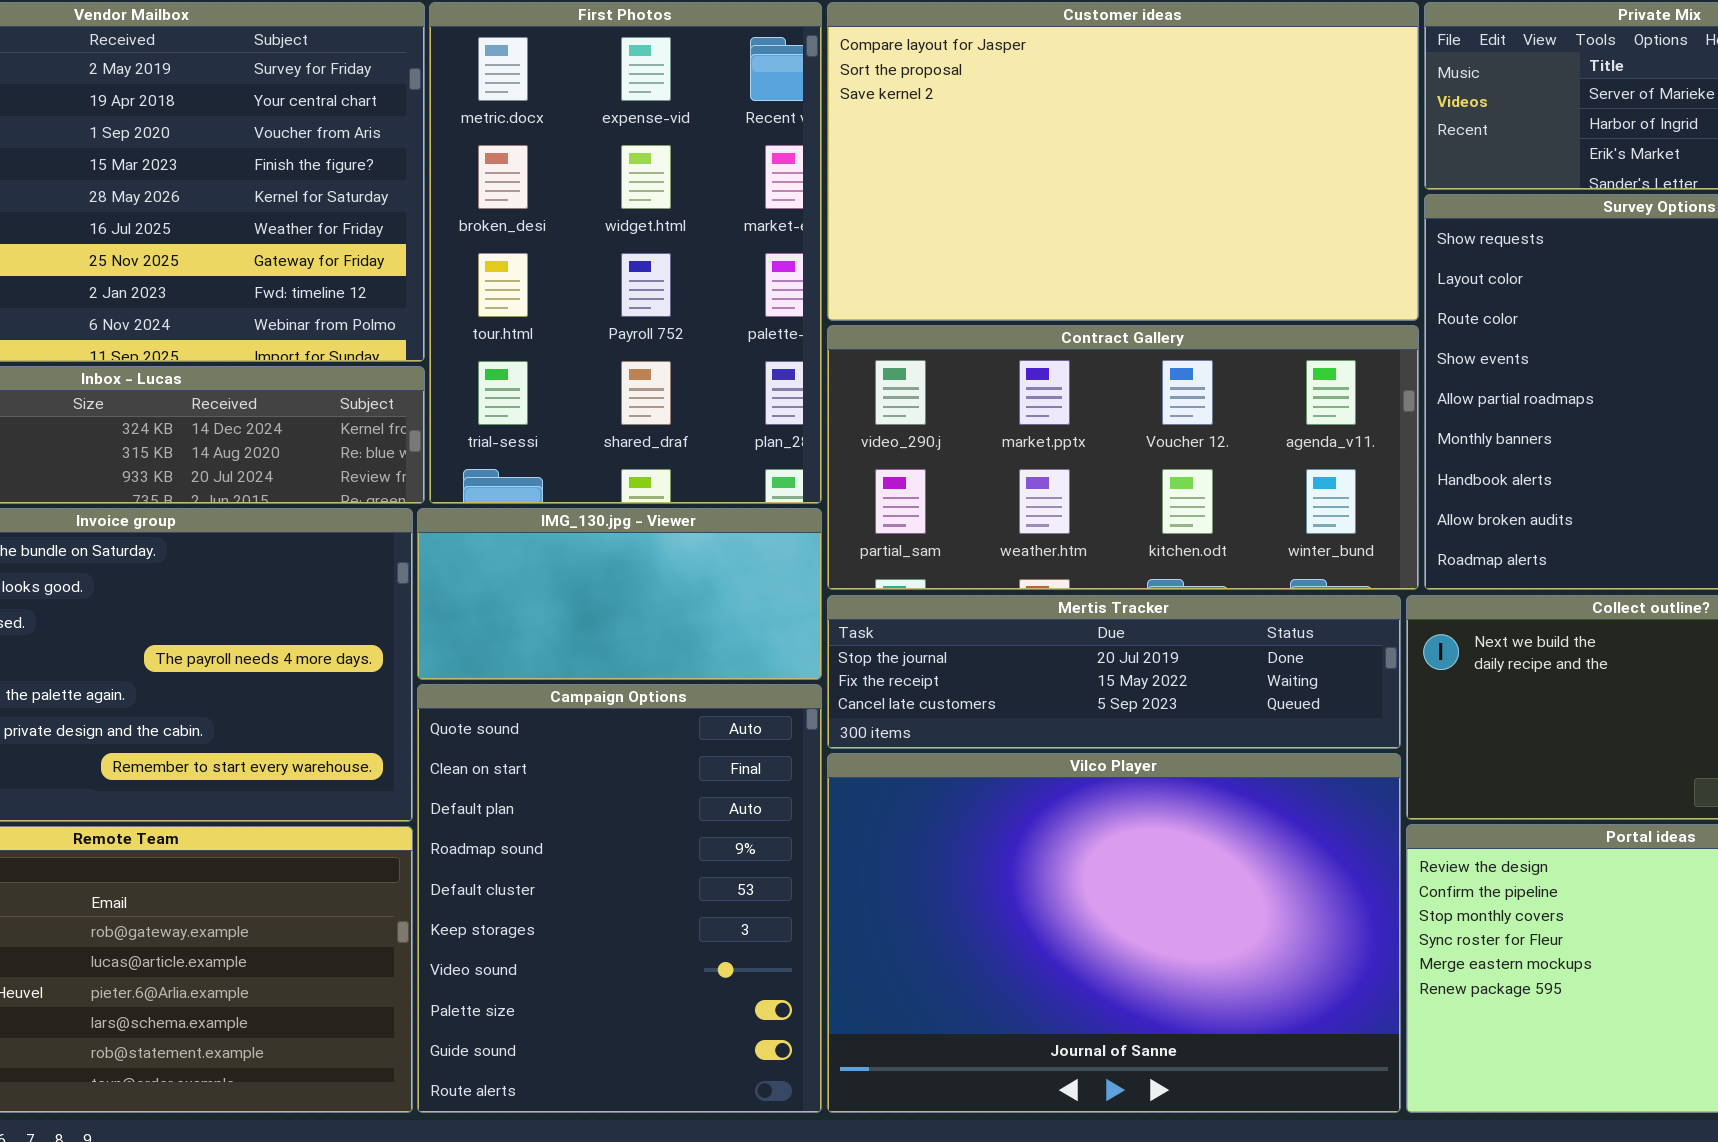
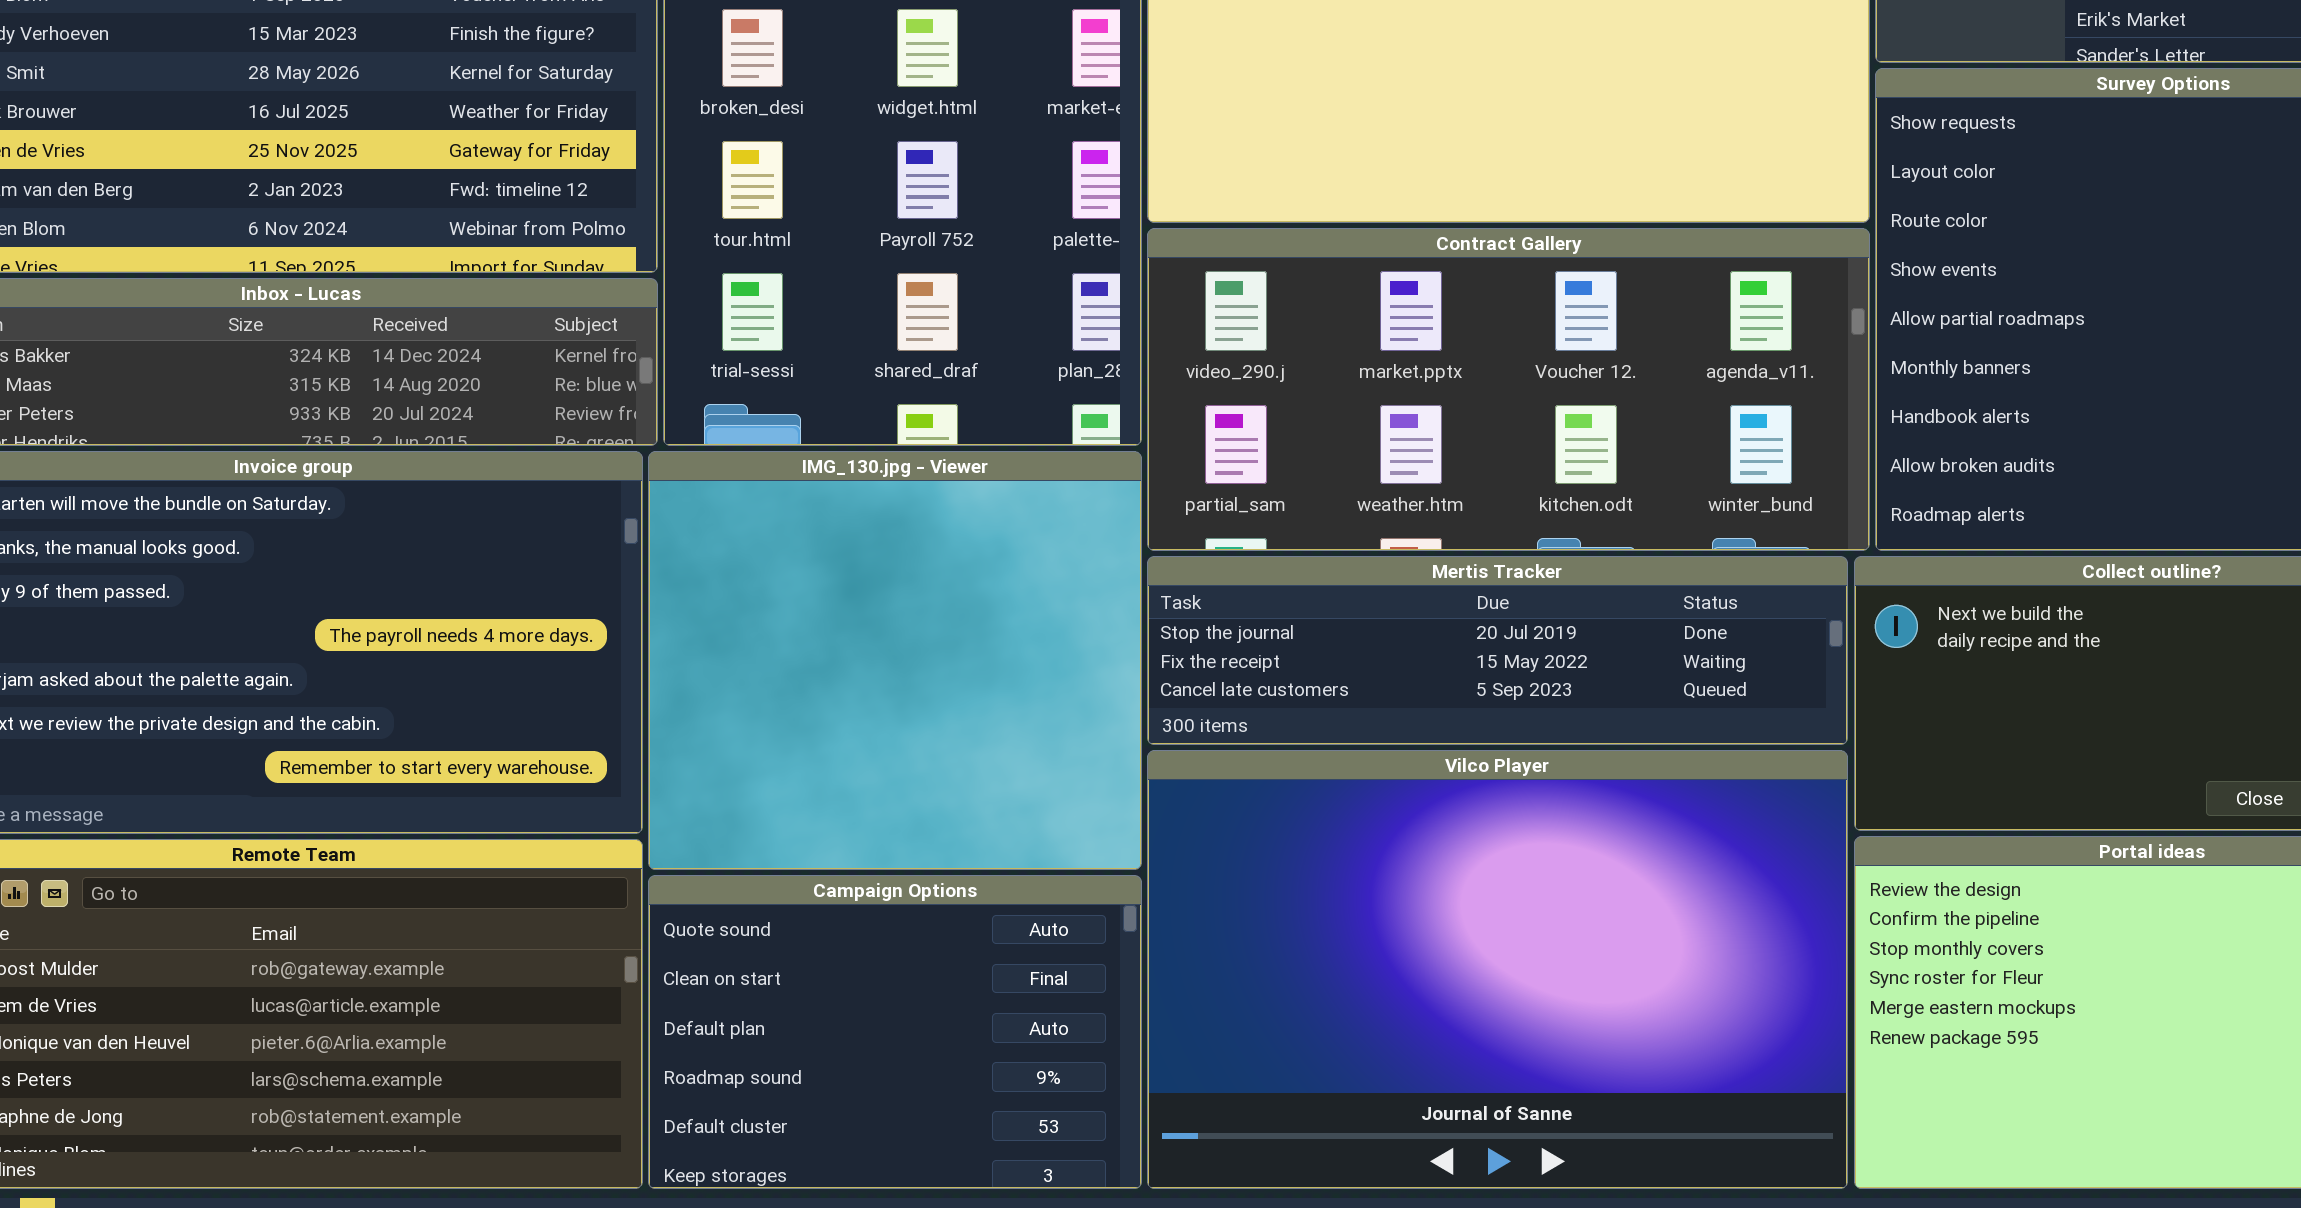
IMG_130.jpg - Viewer: [417,508,822,680] -> [648,451,1142,870], resized
Campaign Options: [417,684,822,1113] -> [648,875,1142,1189], resized

